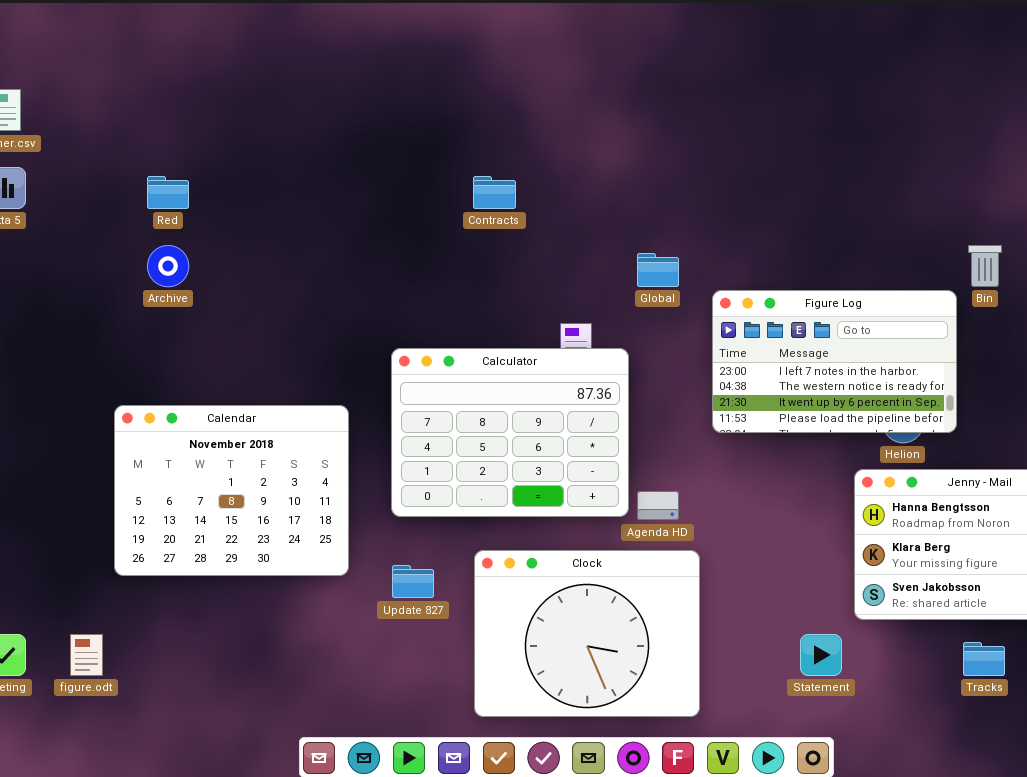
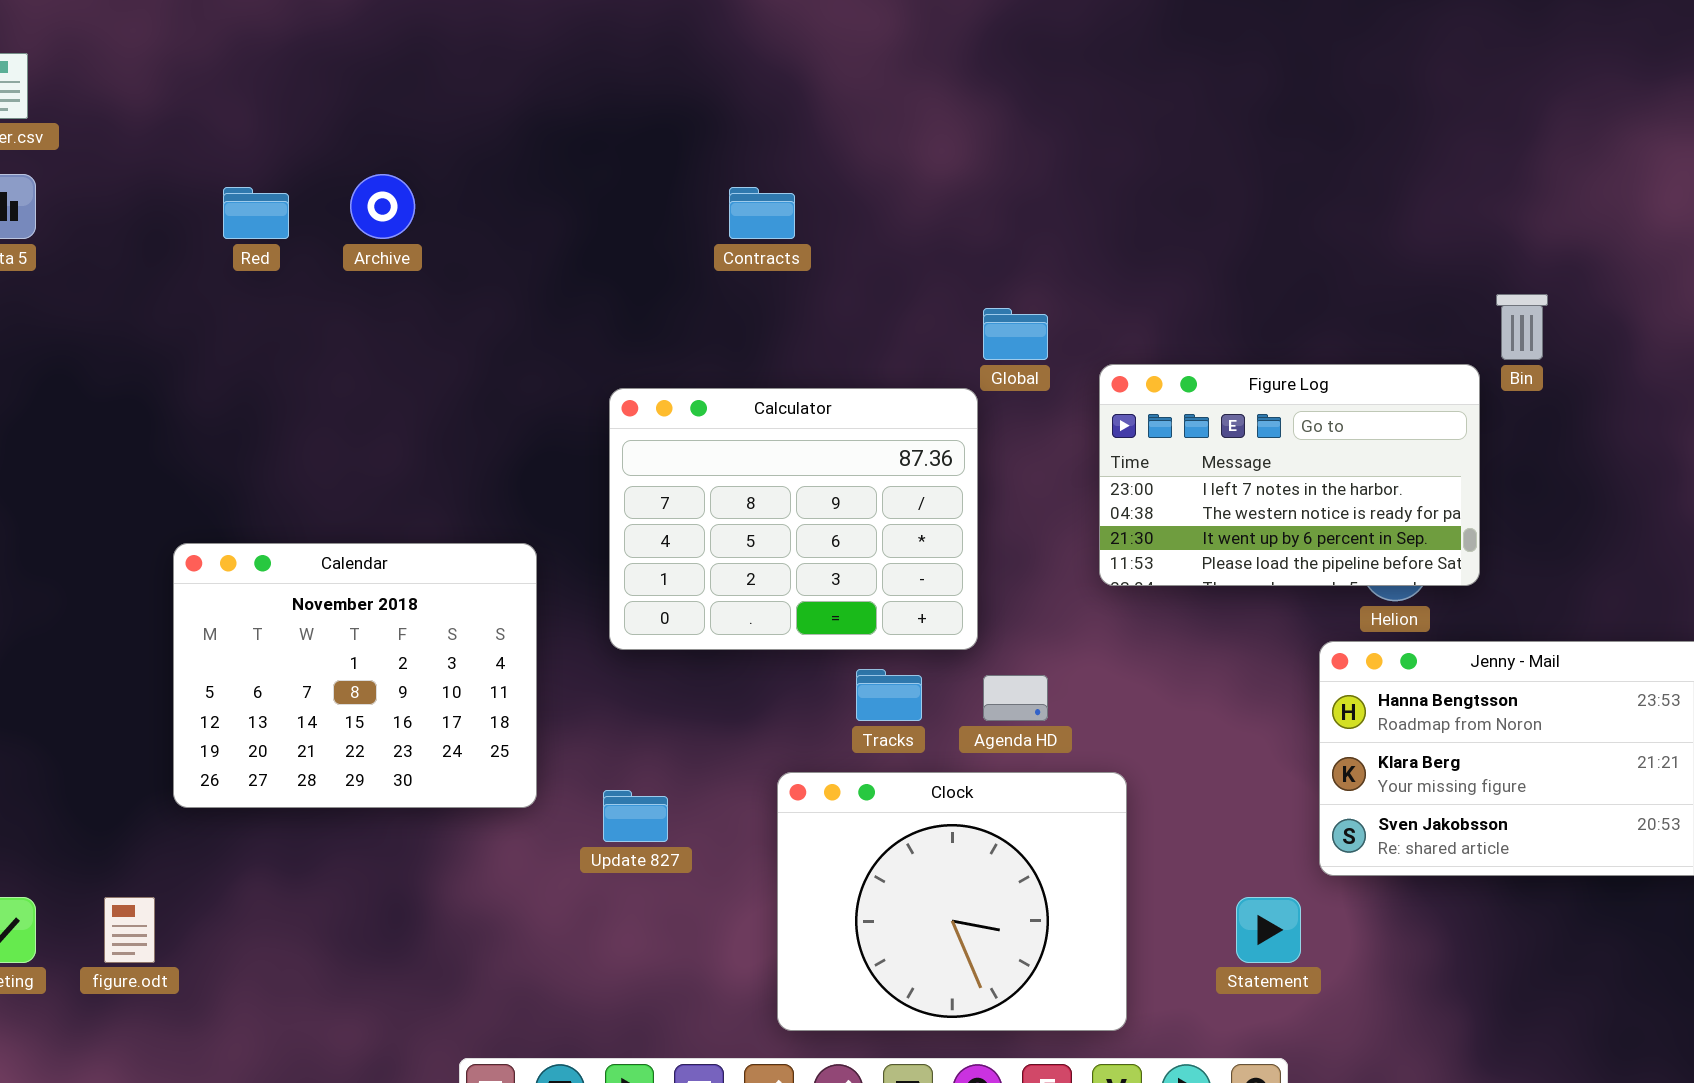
Archive: [147,245,189,287] -> [350,174,415,239], moved
Calculator: [391,348,629,517] -> [609,388,978,650], moved
Clock: [474,550,700,717] -> [777,772,1127,1031], moved
Tracks: [963,642,1005,676] -> [856,669,922,721], moved

